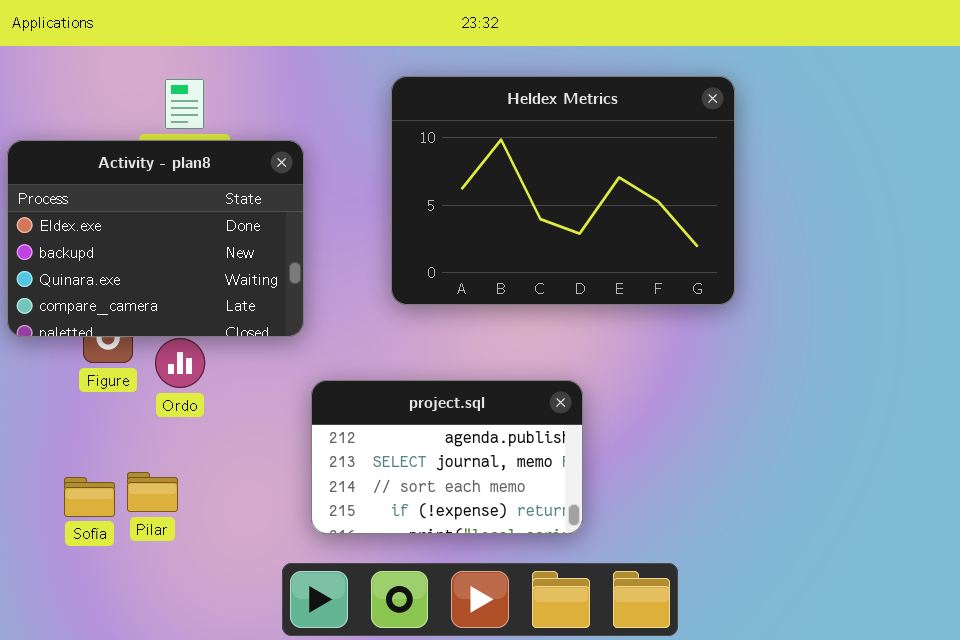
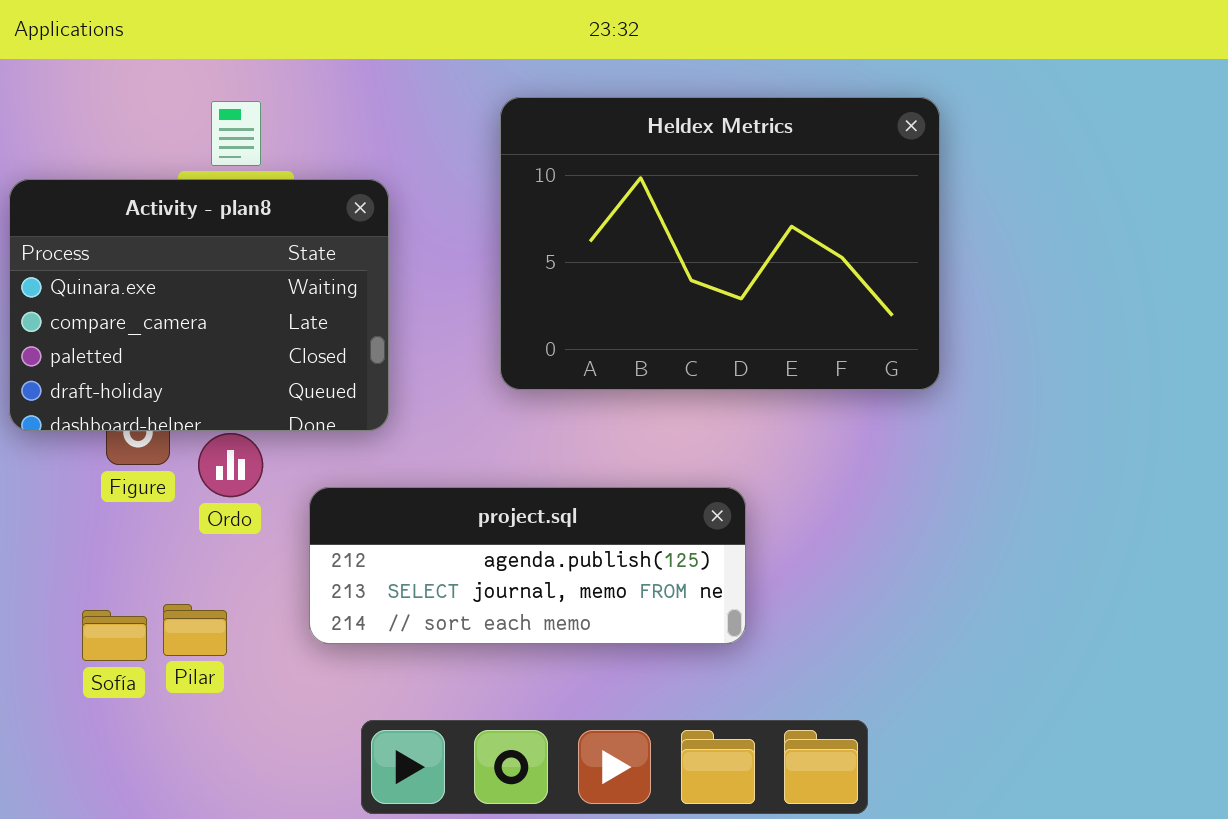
Activity - plan8: [7,140,304,337] -> [9,179,389,431], scrolled down 2 rows
project.sql: [311,380,583,534] -> [309,487,746,644], resized

